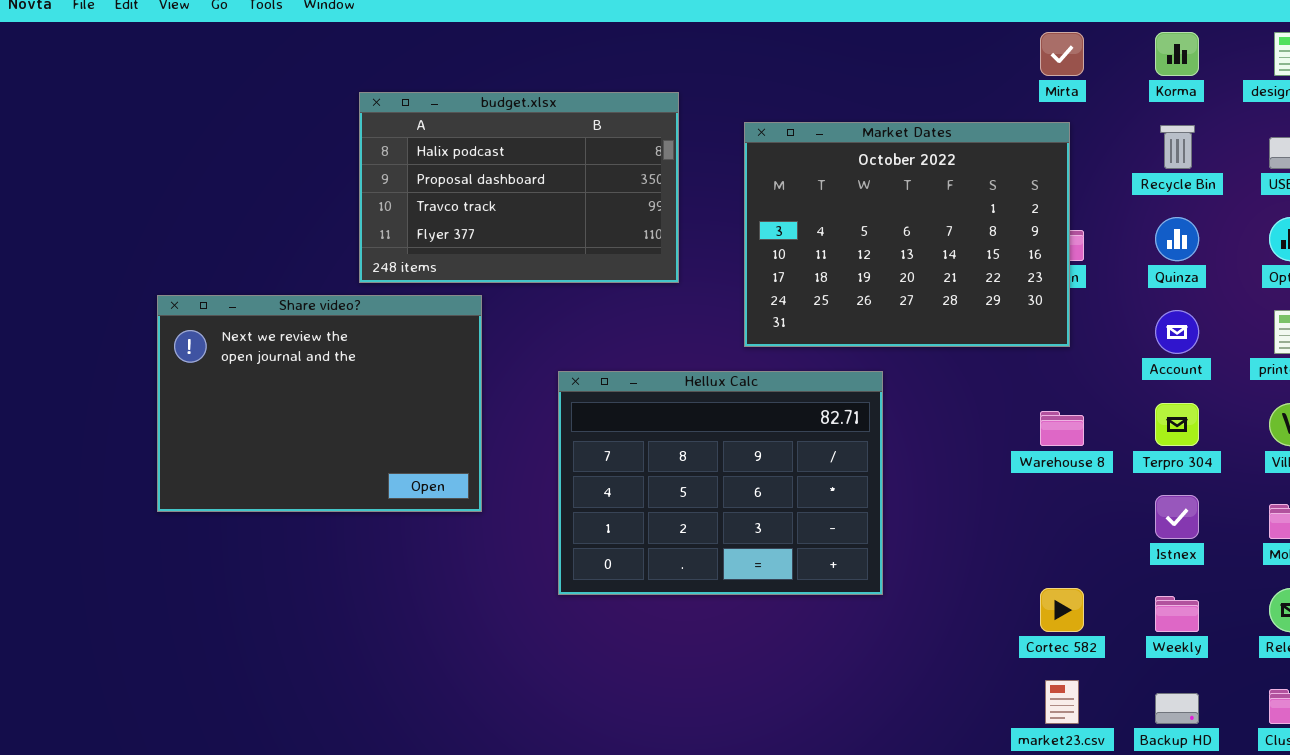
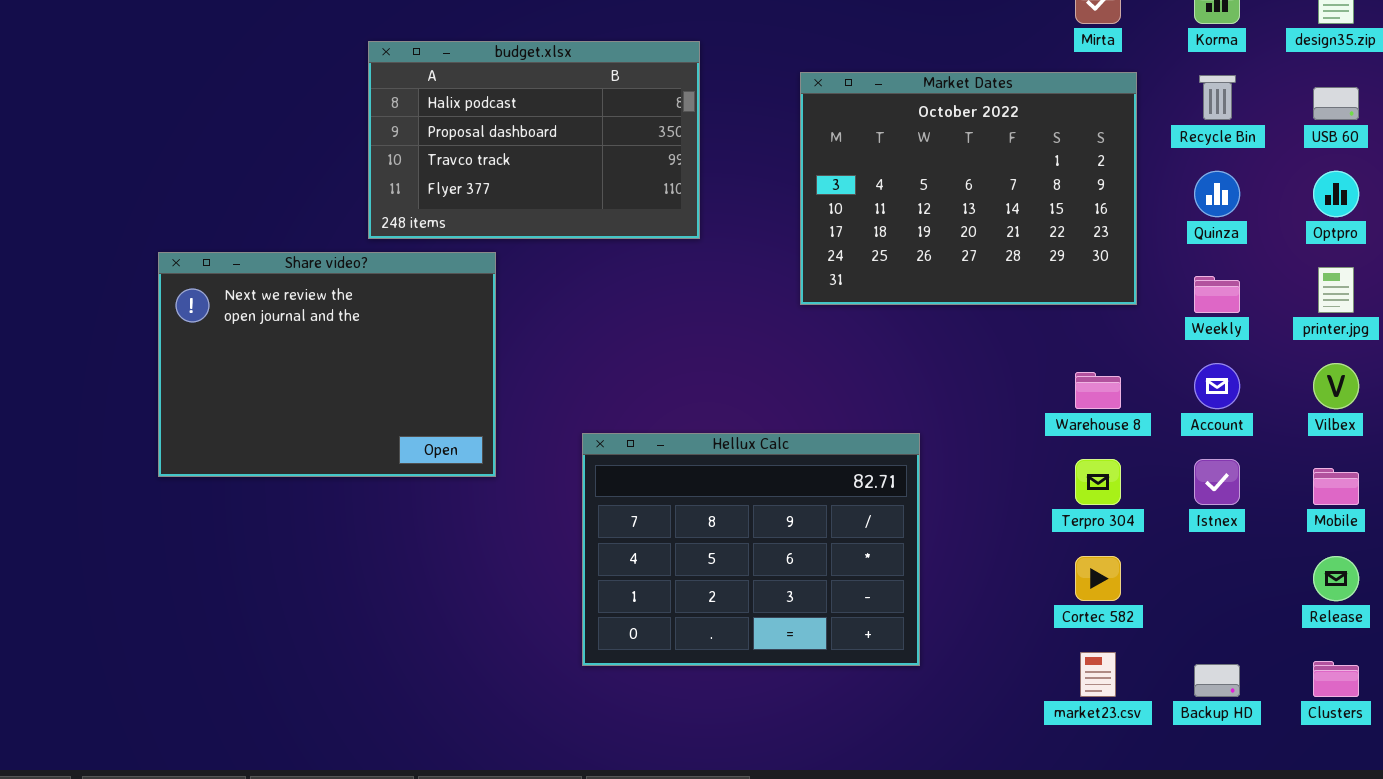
Market Dates: [744,122,1070,347] -> [800,72,1137,305], moved
Account: [1155,310,1199,354] -> [1194,363,1240,409], moved
Hellux Calc: [558,371,883,595] -> [582,433,920,666], moved
Terpro 304: [1155,403,1199,446] -> [1075,459,1121,505], moved
Weekly: [1155,596,1199,632] -> [1194,276,1240,313], moved

